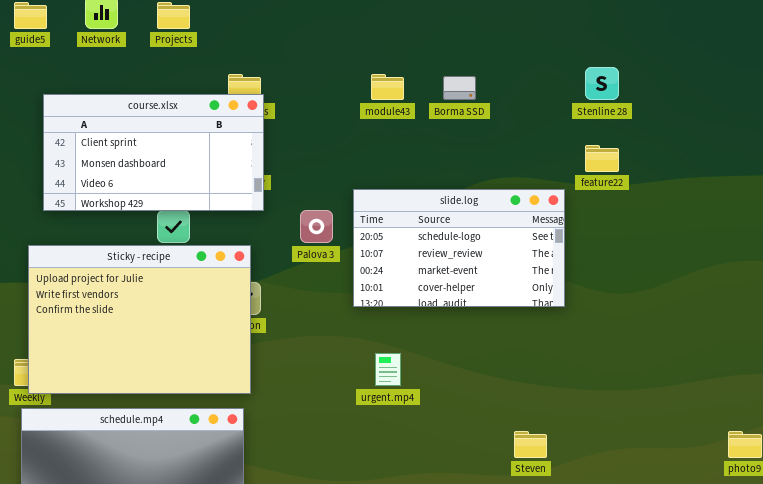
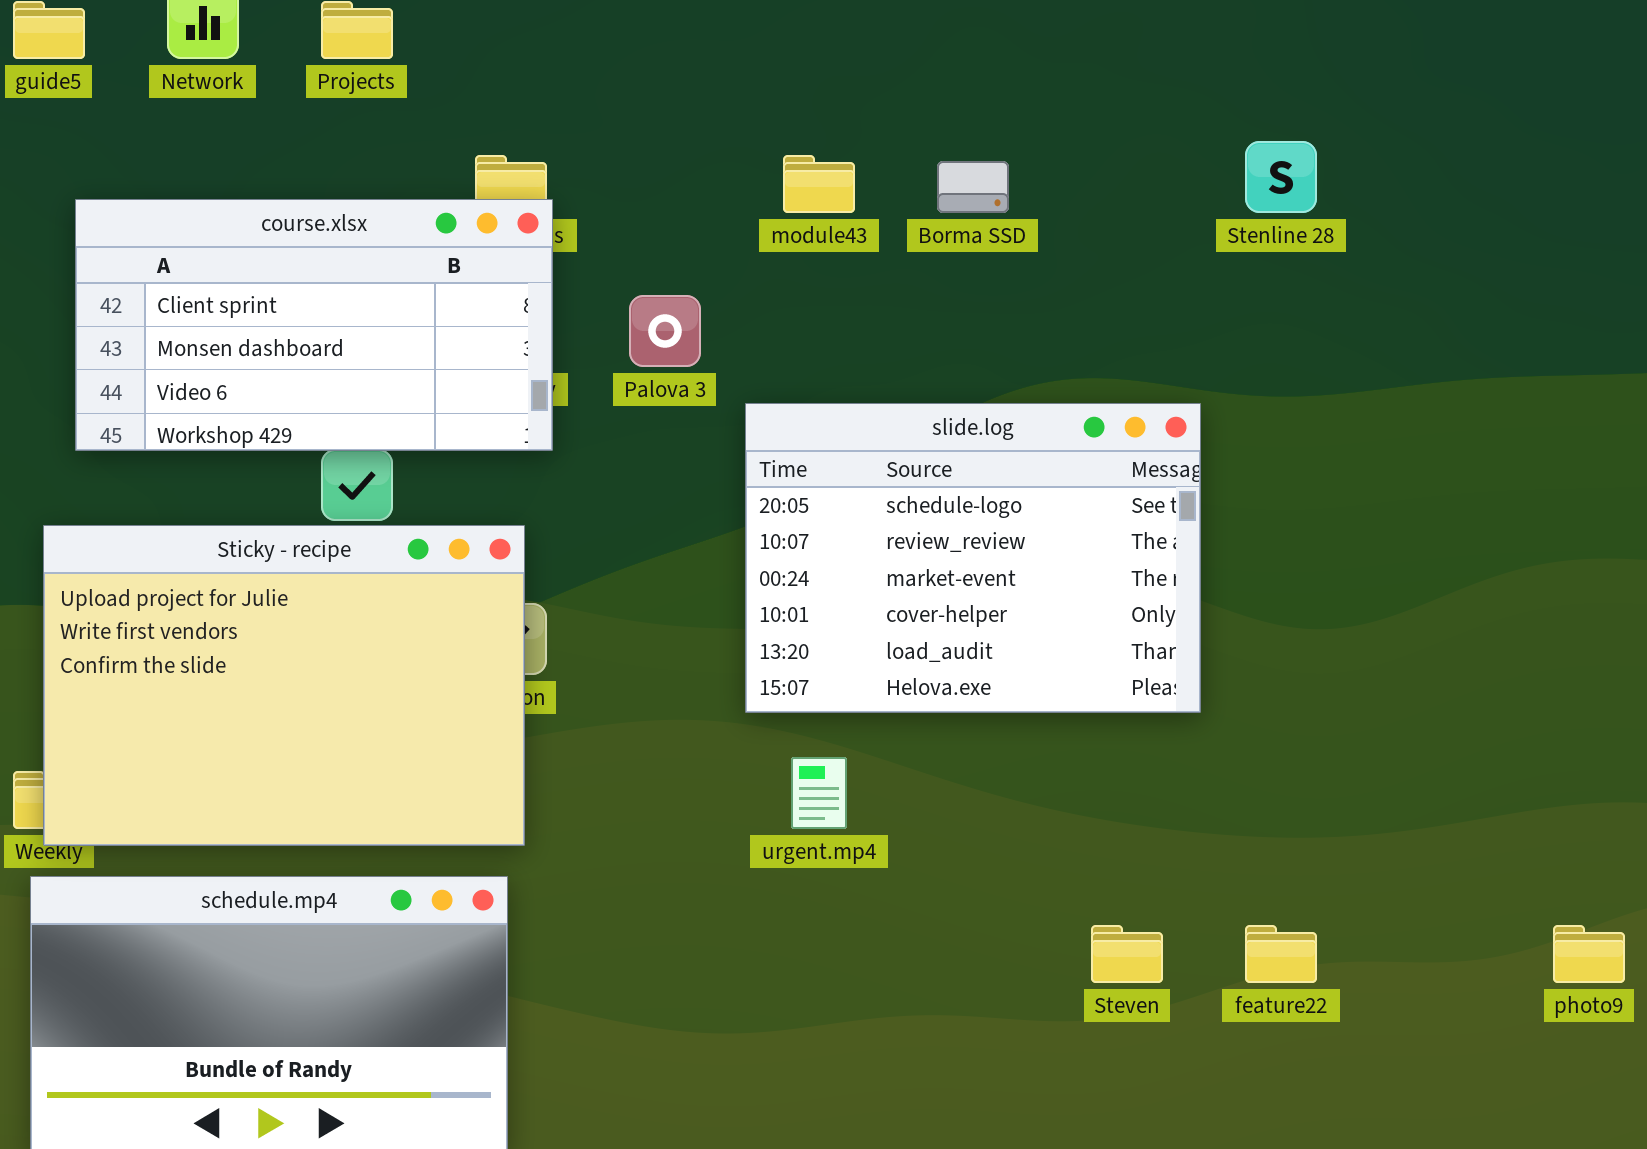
feature22: [585,145,619,172] -> [1245,925,1317,983], moved
slide.log: [353,189,565,307] -> [745,403,1201,713], resized
Palova 3: [300,210,333,243] -> [629,295,701,367], moved

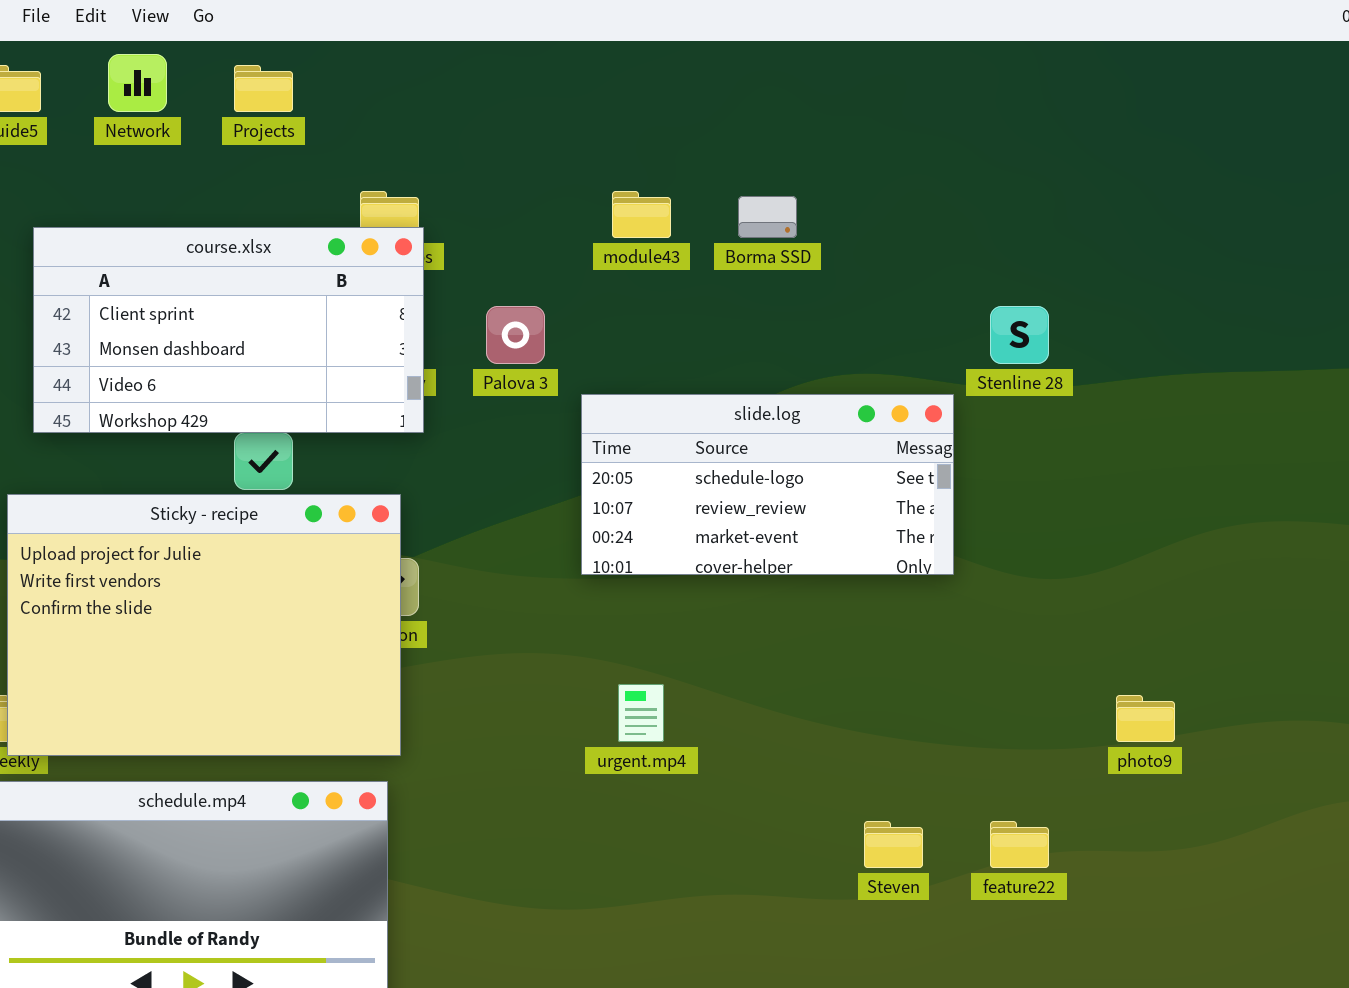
Stenline 28: [1245,141,1317,213] -> [990,306,1049,364], moved
slide.log: [745,403,1201,713] -> [581,394,954,575], resized
photo9: [1553,925,1625,983] -> [1116,695,1175,742], moved

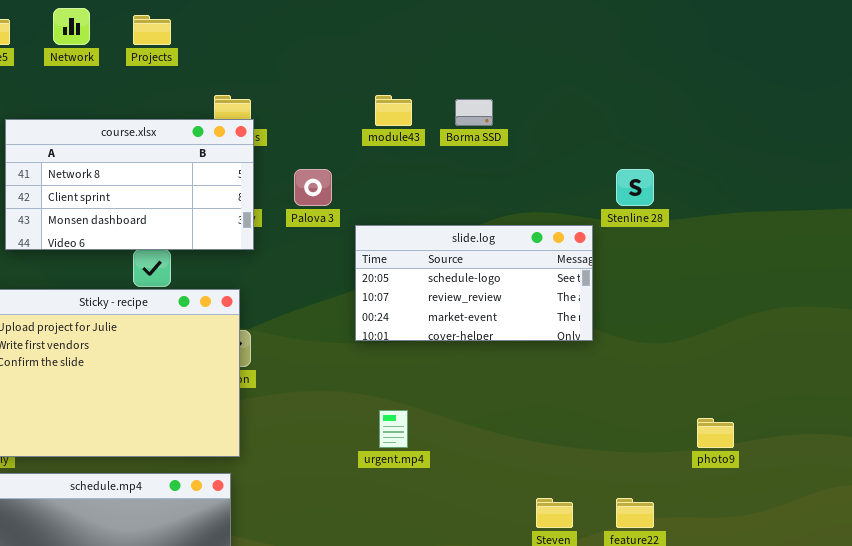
course.xlsx: [33,227,424,433] -> [5,119,254,250], scrolled up 1 row

